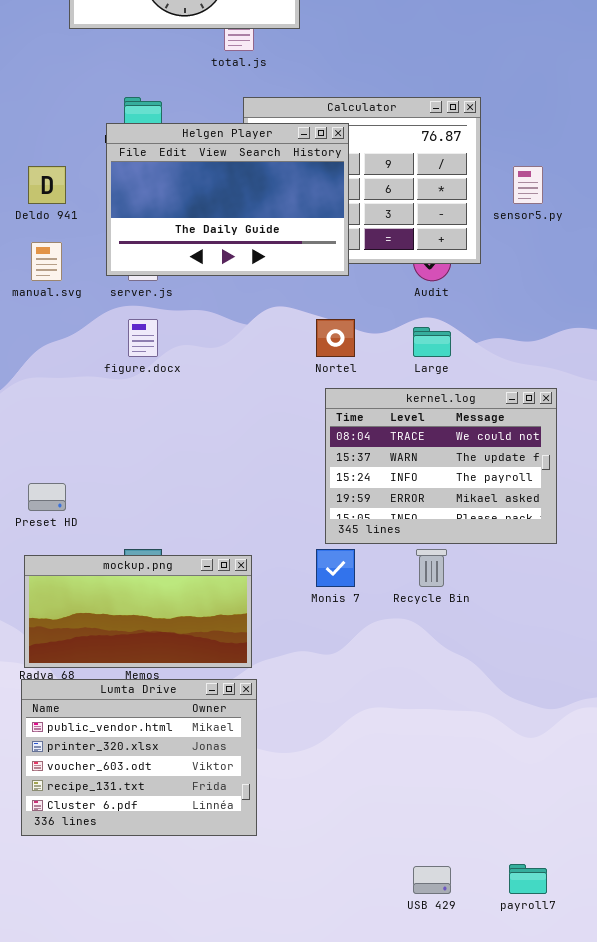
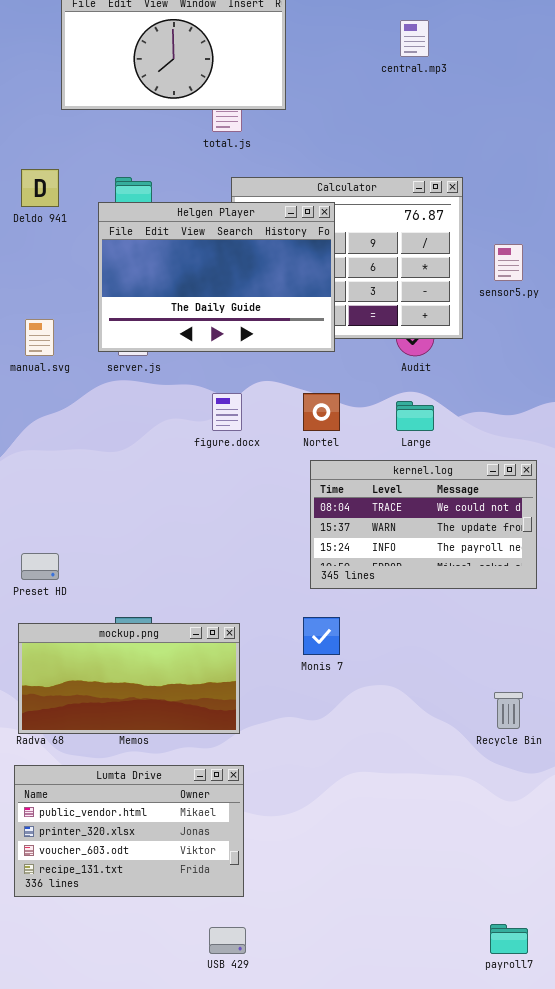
Deldo 941: [28,166,66,204] -> [21,169,59,207], moved
figure.docx: [128,319,158,357] -> [212,393,242,431], moved
kernel.log: [325,388,557,544] -> [310,460,537,589], resized
Recycle Bin: [416,549,447,587] -> [494,692,523,729], moved
Lumta Drive: [21,679,257,836] -> [14,765,244,897], resized
USB 429: [413,866,451,894] -> [209,927,246,954], moved

